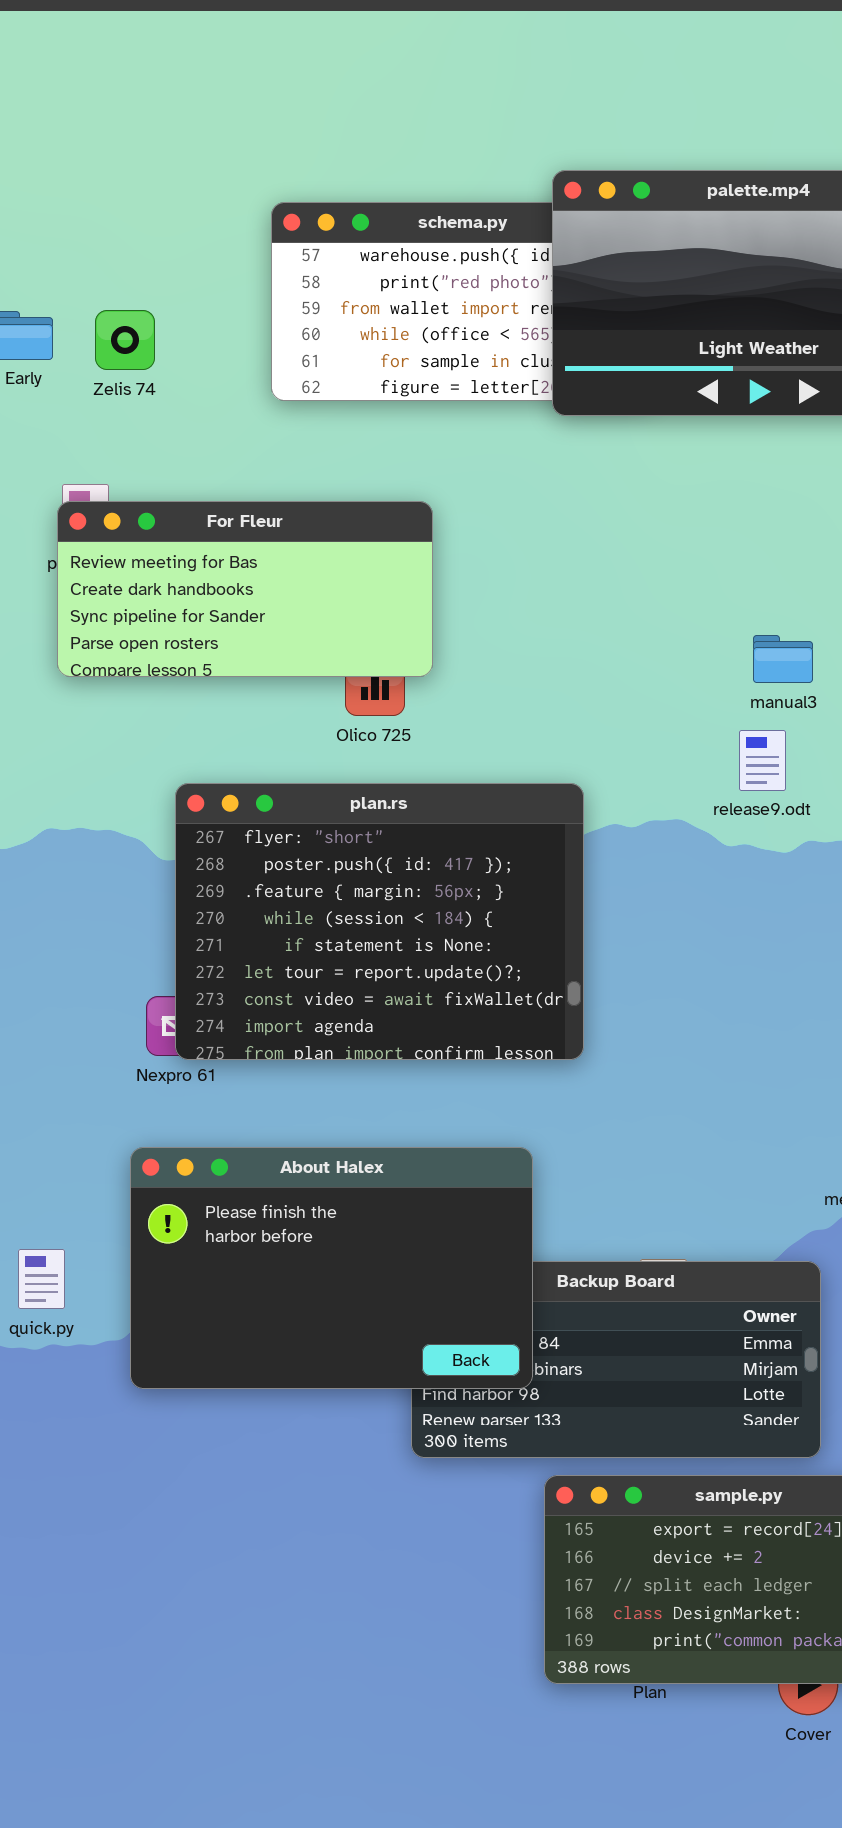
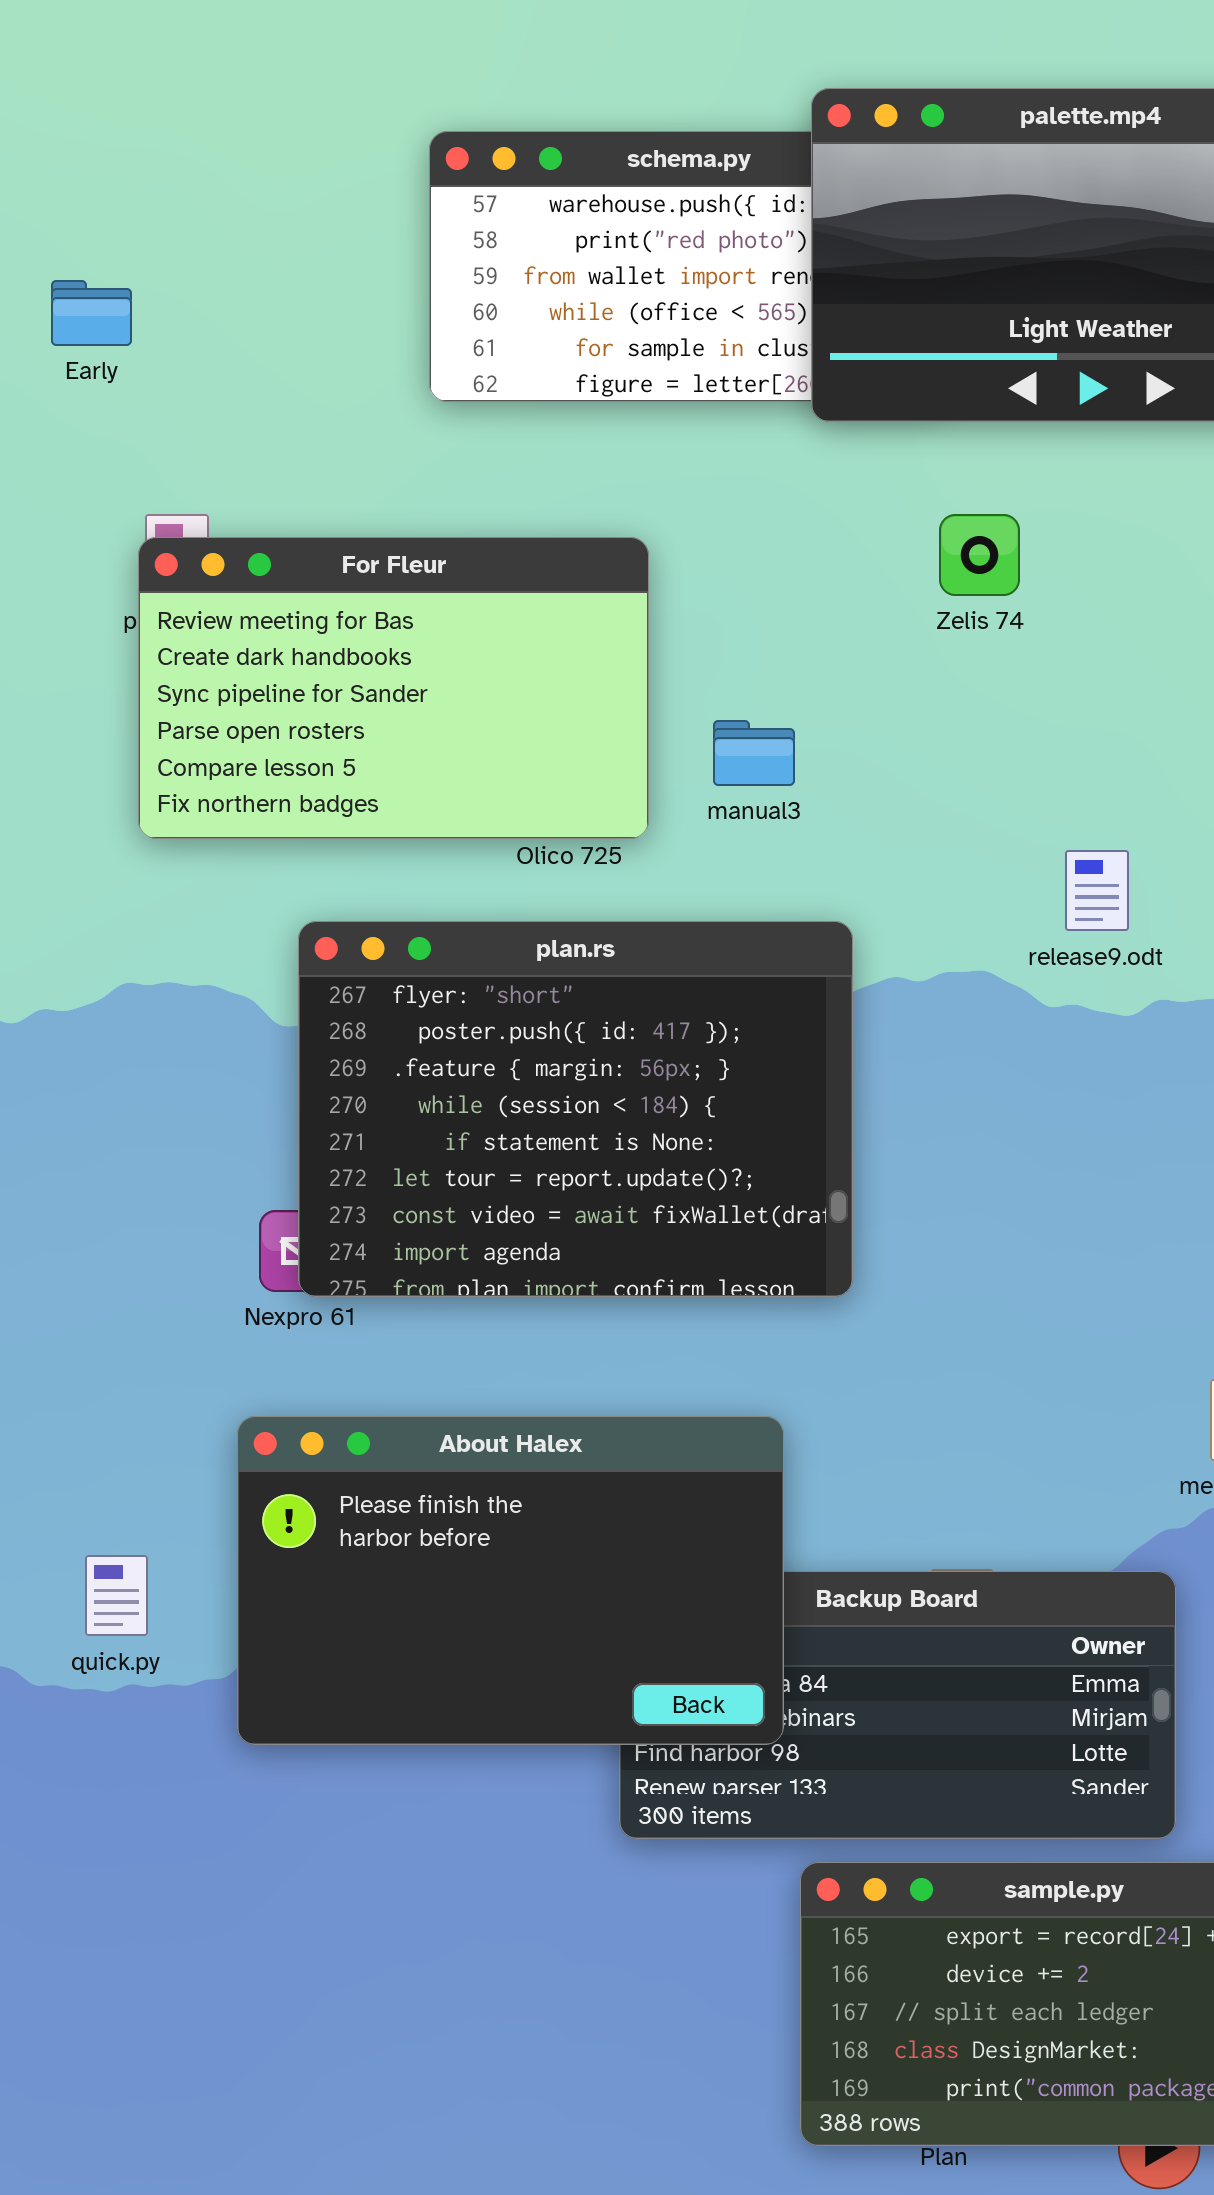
Zelis 74: [95,310,155,370] -> [939,514,1020,596], moved
For Fleur: [57,501,433,677] -> [138,537,649,839], resized
manual3: [753,635,813,683] -> [713,720,795,786], moved

